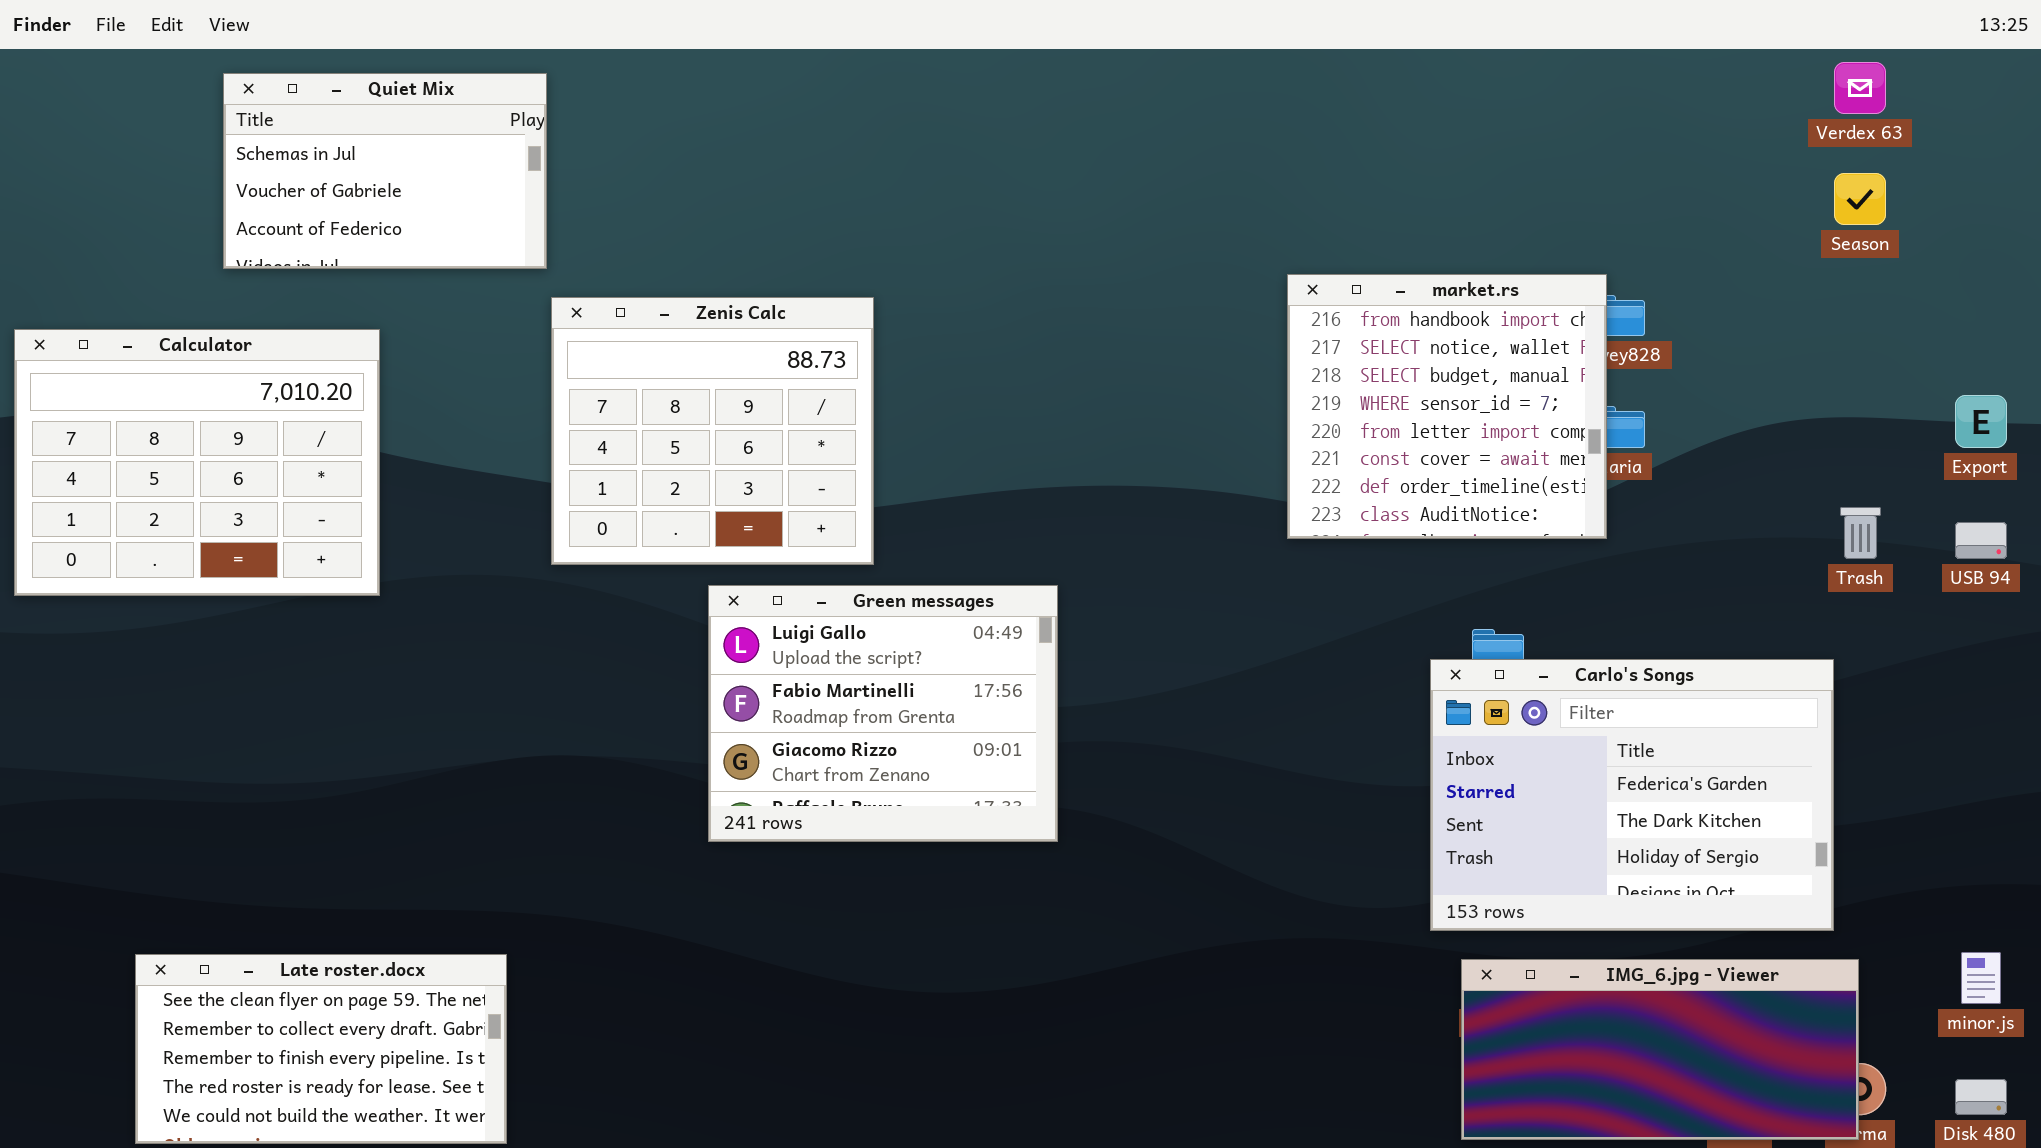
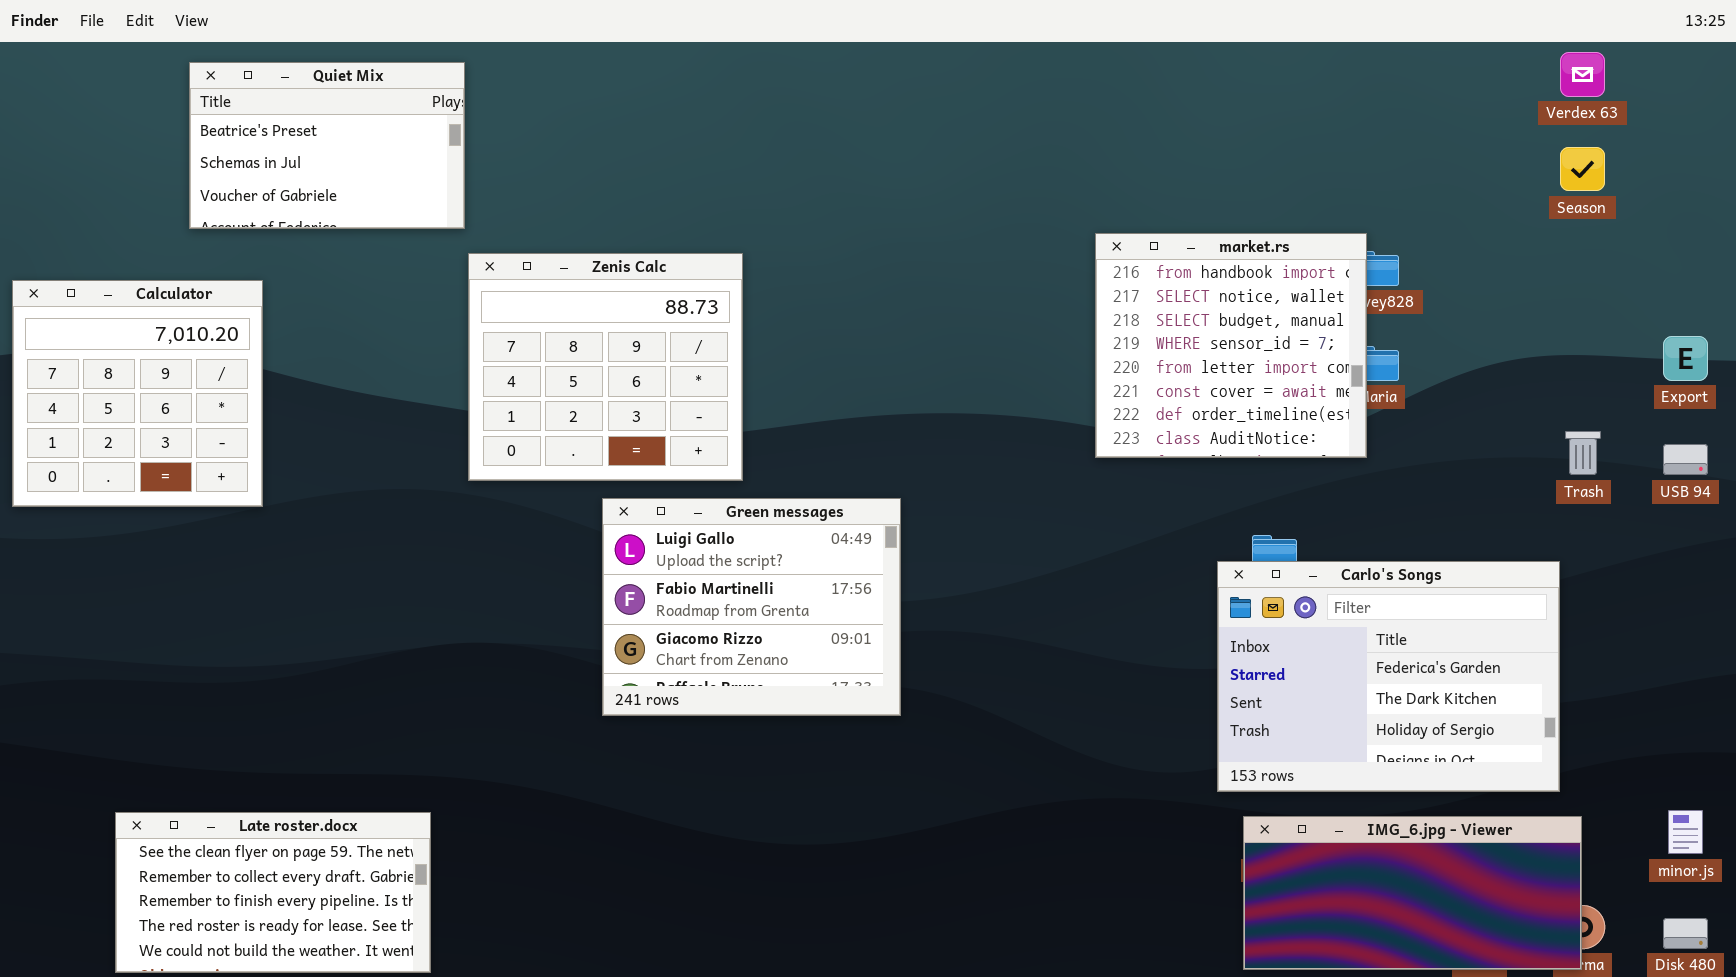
Quiet Mix: [223,73,547,269] -> [189,62,465,229], scrolled up 1 row
Calculator: [14,329,380,596] -> [12,280,263,507], resized

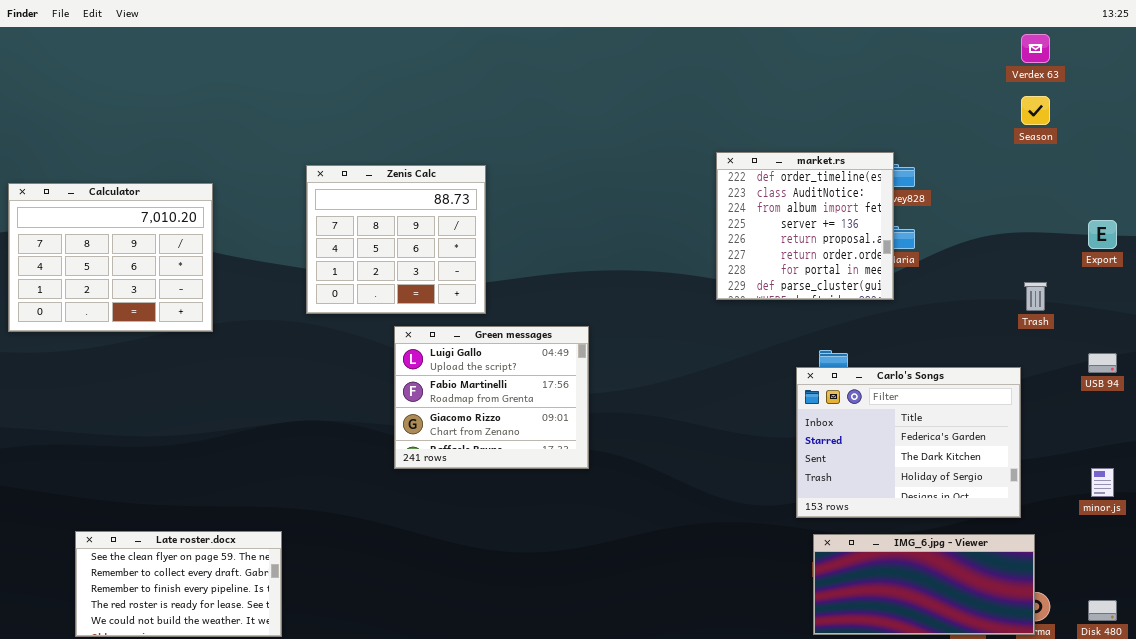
Quiet Mix: [189,62,465,229] -> none, closed
market.rs: [1095,233,1367,458] -> [716,152,894,300], scrolled down 6 rows
Calculator: [12,280,263,507] -> [8,183,213,332], resized
USB 94: [1663,444,1708,475] -> [1088,353,1117,373], moved
minor.js: [1668,810,1703,854] -> [1091,468,1114,497], moved

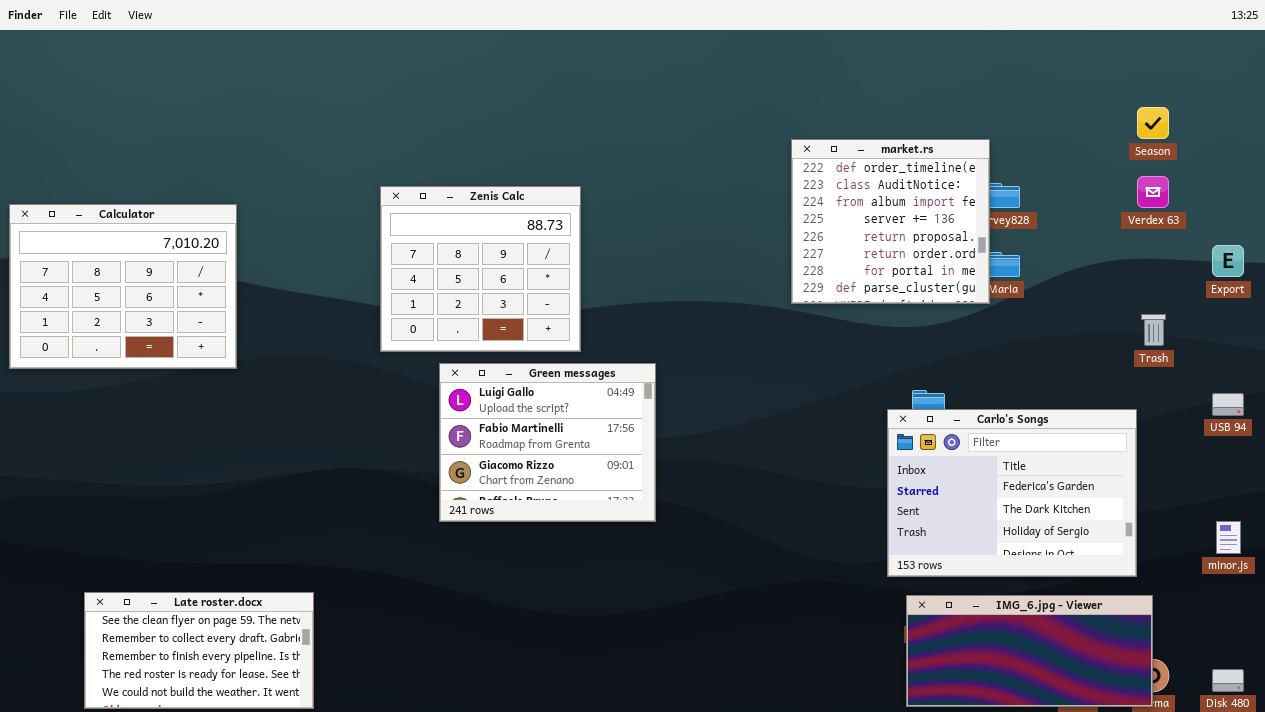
Verdex 63: [1021,34,1050,63] -> [1137,176,1169,208], moved
market.rs: [716,152,894,300] -> [791,139,990,304], moved
Zenis Calc: [306,165,486,314] -> [380,186,581,352], moved

